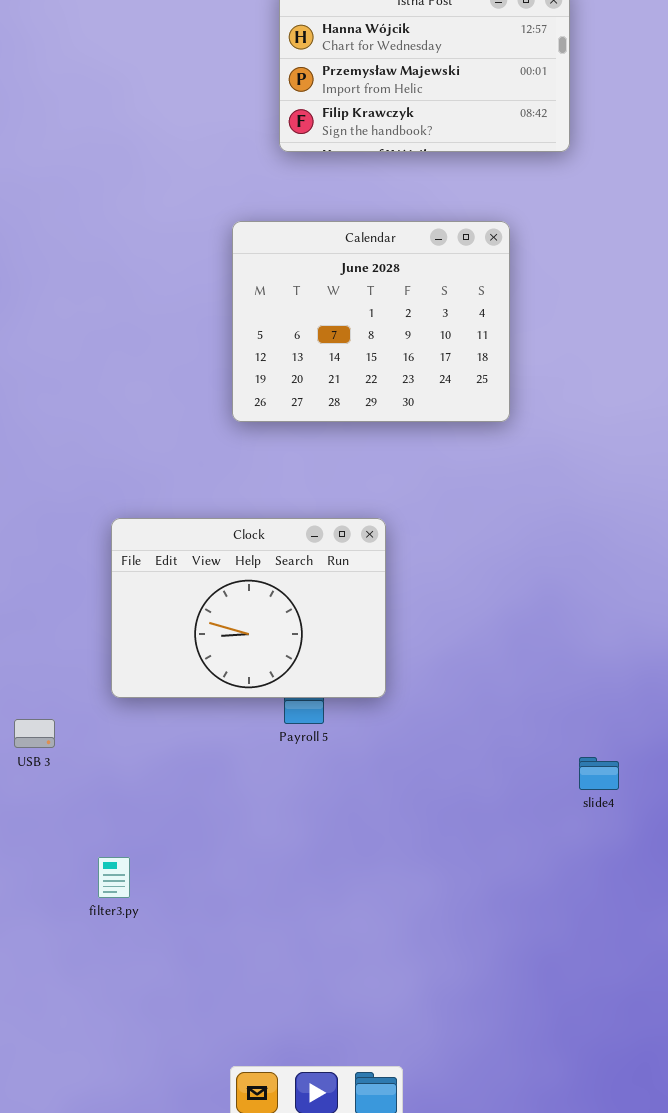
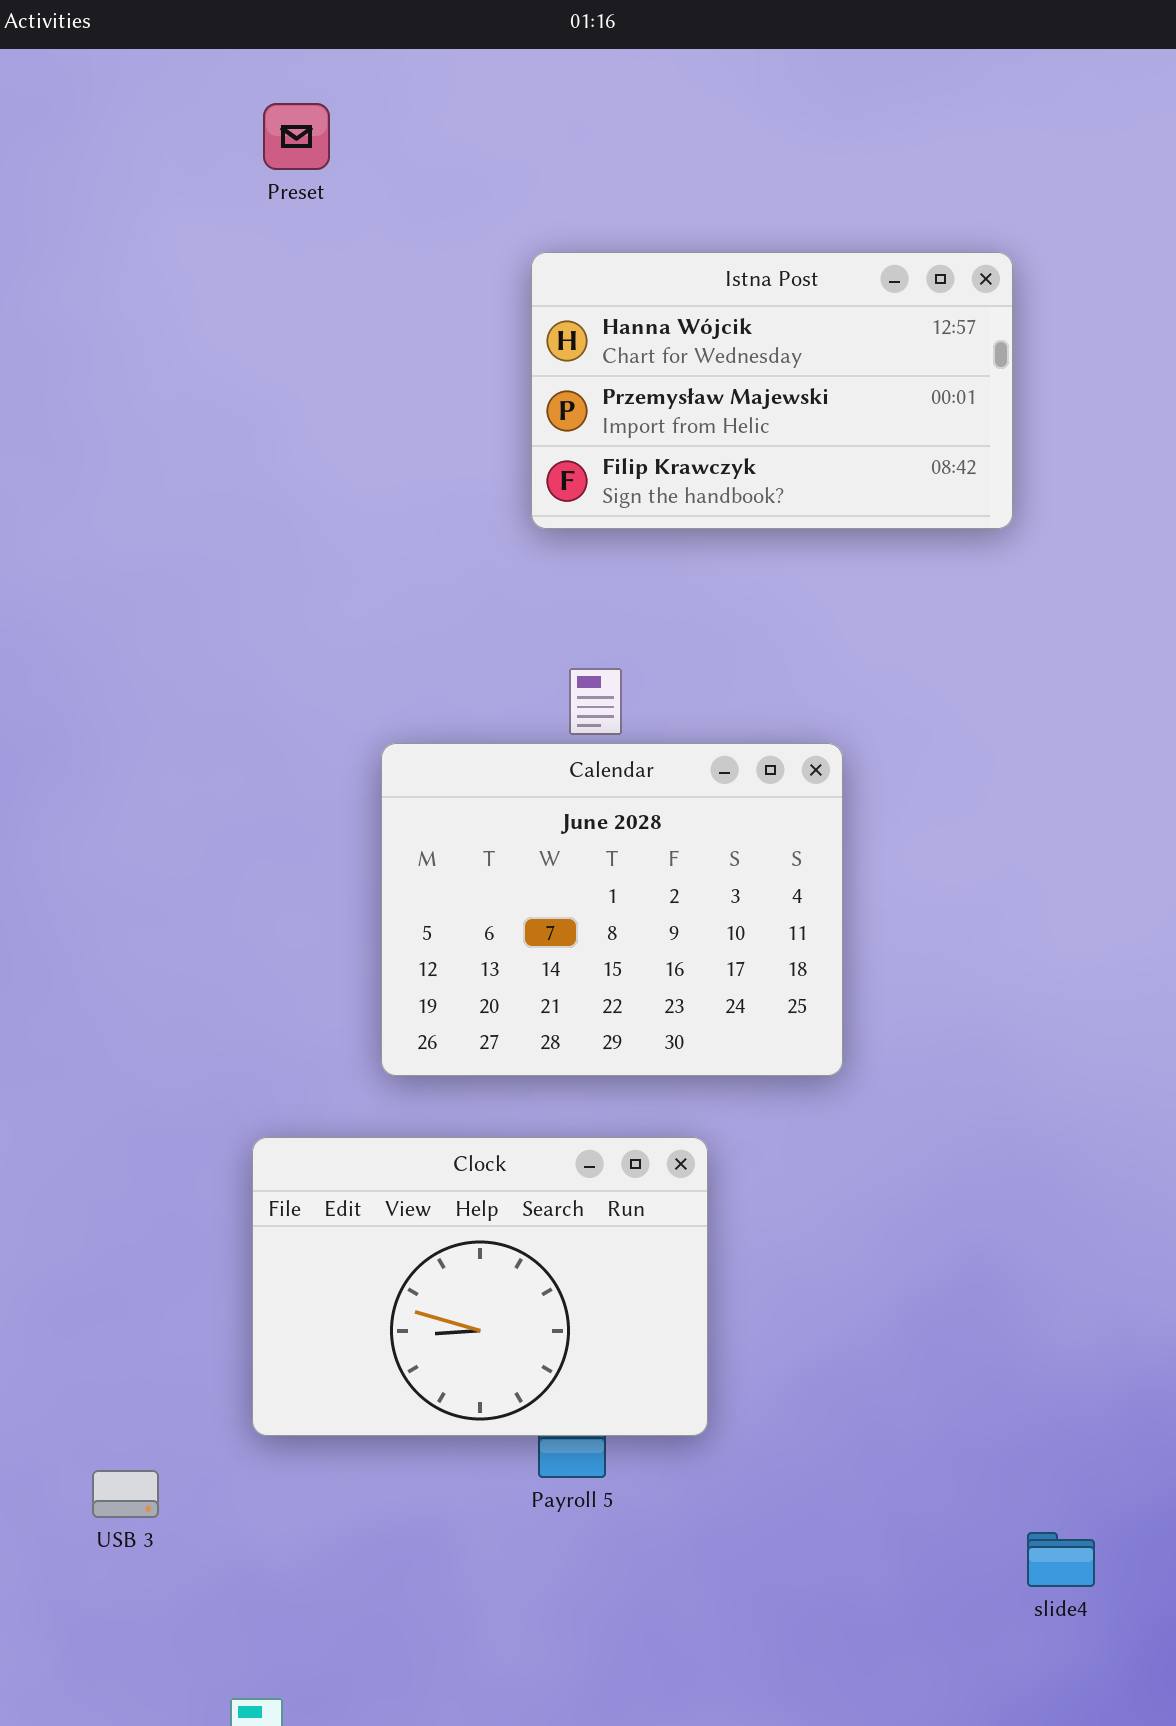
Calendar: [232,221,510,422] -> [381,743,843,1076], moved

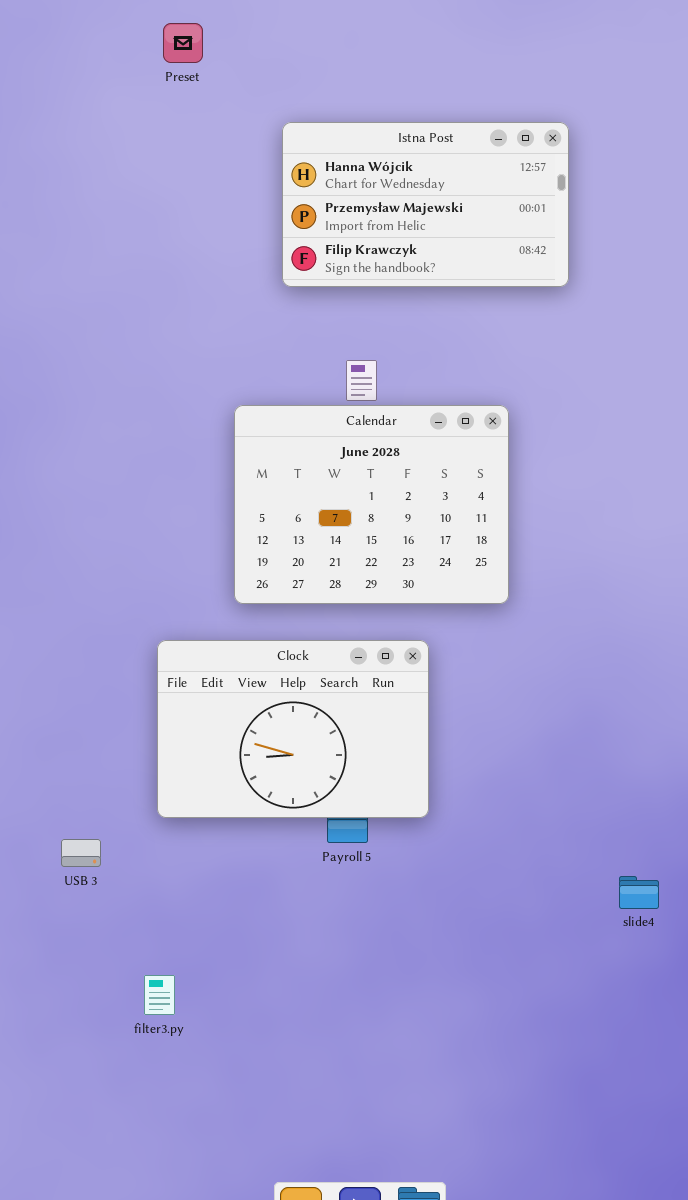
Istna Post: [531,252,1013,529] -> [282,122,569,287], moved

